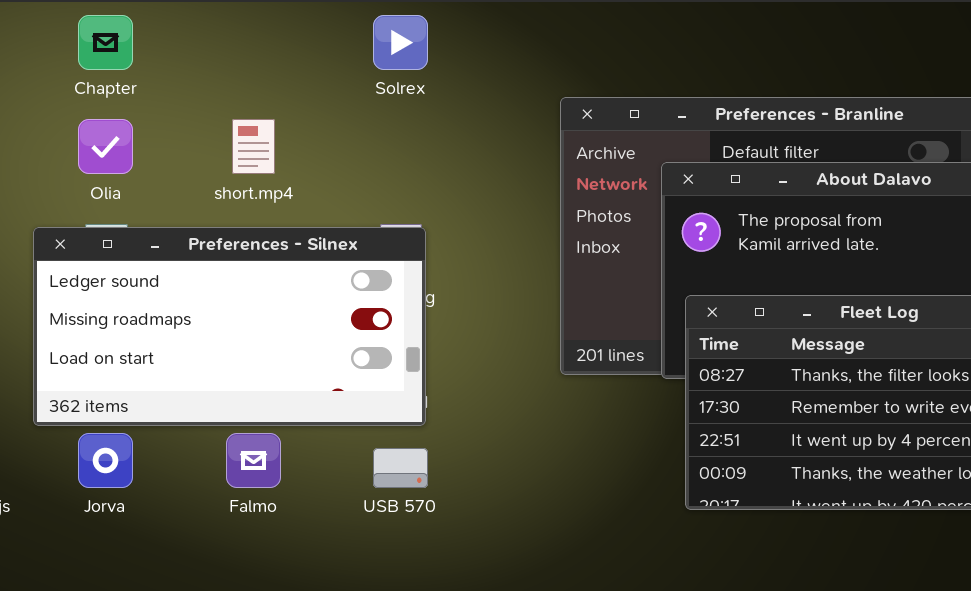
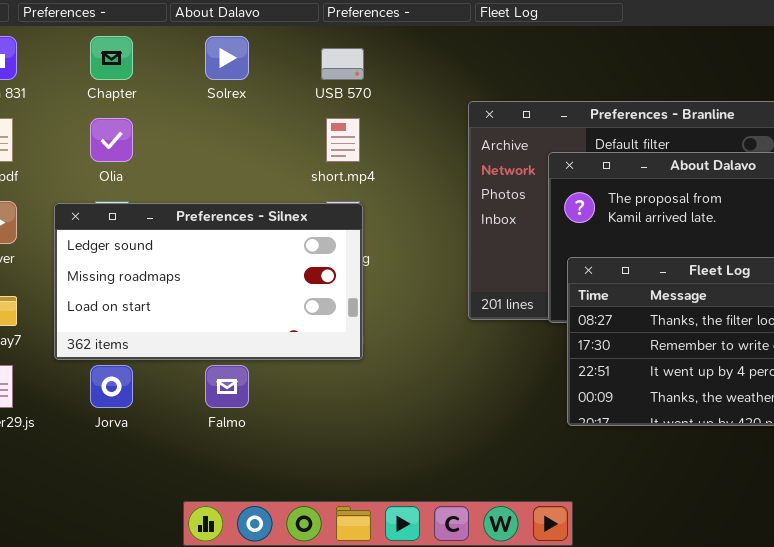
Solrex: [373,15,428,70] -> [205,36,249,80], moved
short.mp4: [232,119,275,174] -> [326,118,360,162], moved
USB 570: [373,448,428,488] -> [321,48,364,80], moved

